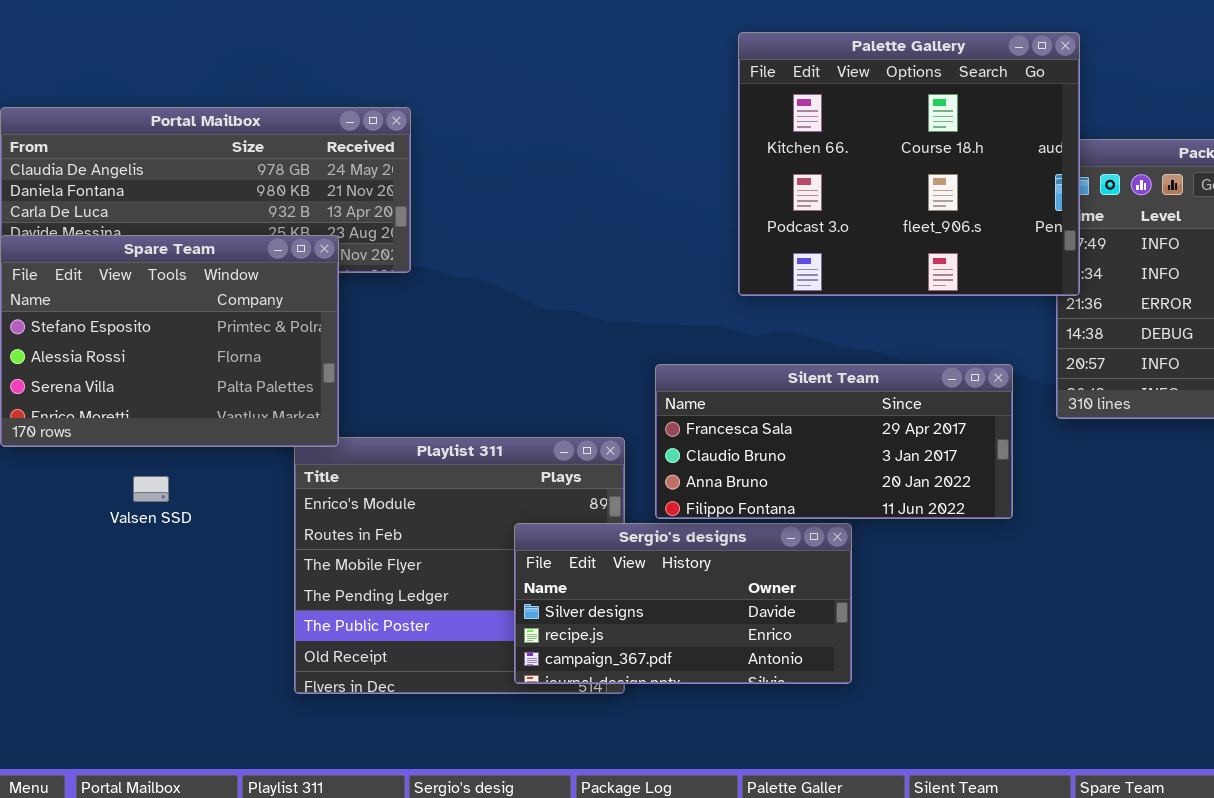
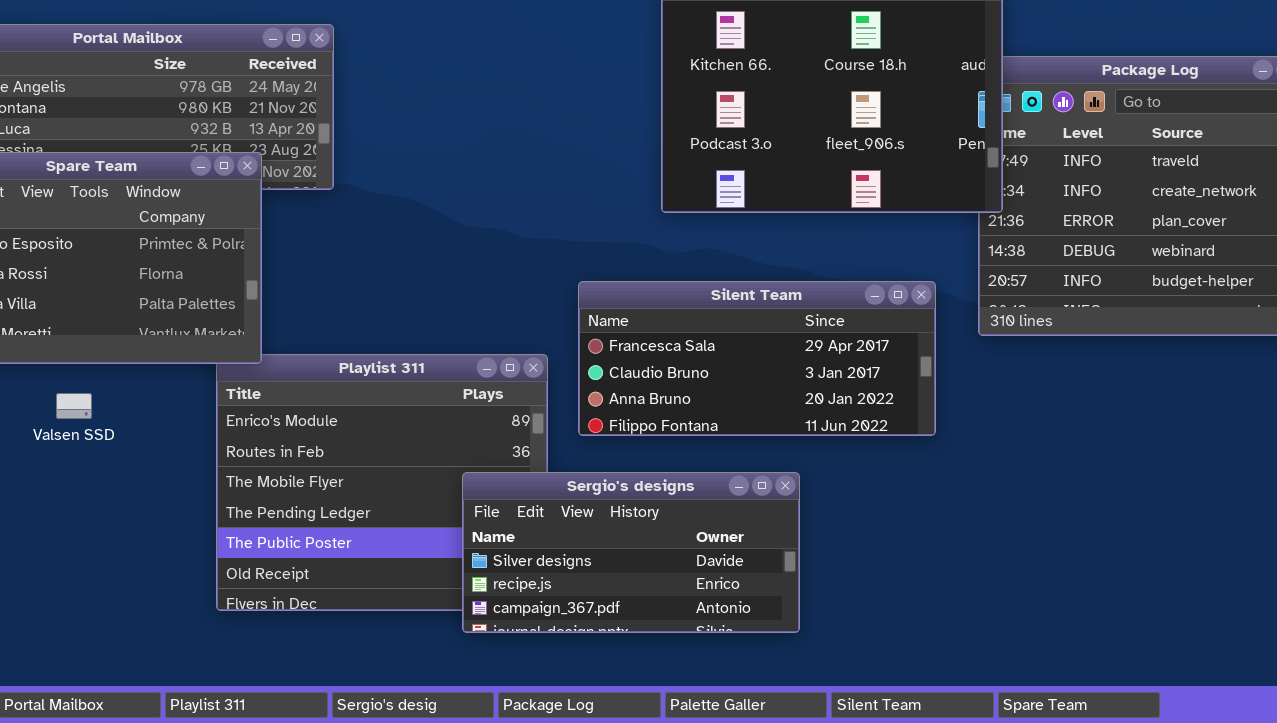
Sergio's designs: [514,523,852,684] -> [462,472,800,633], moved

